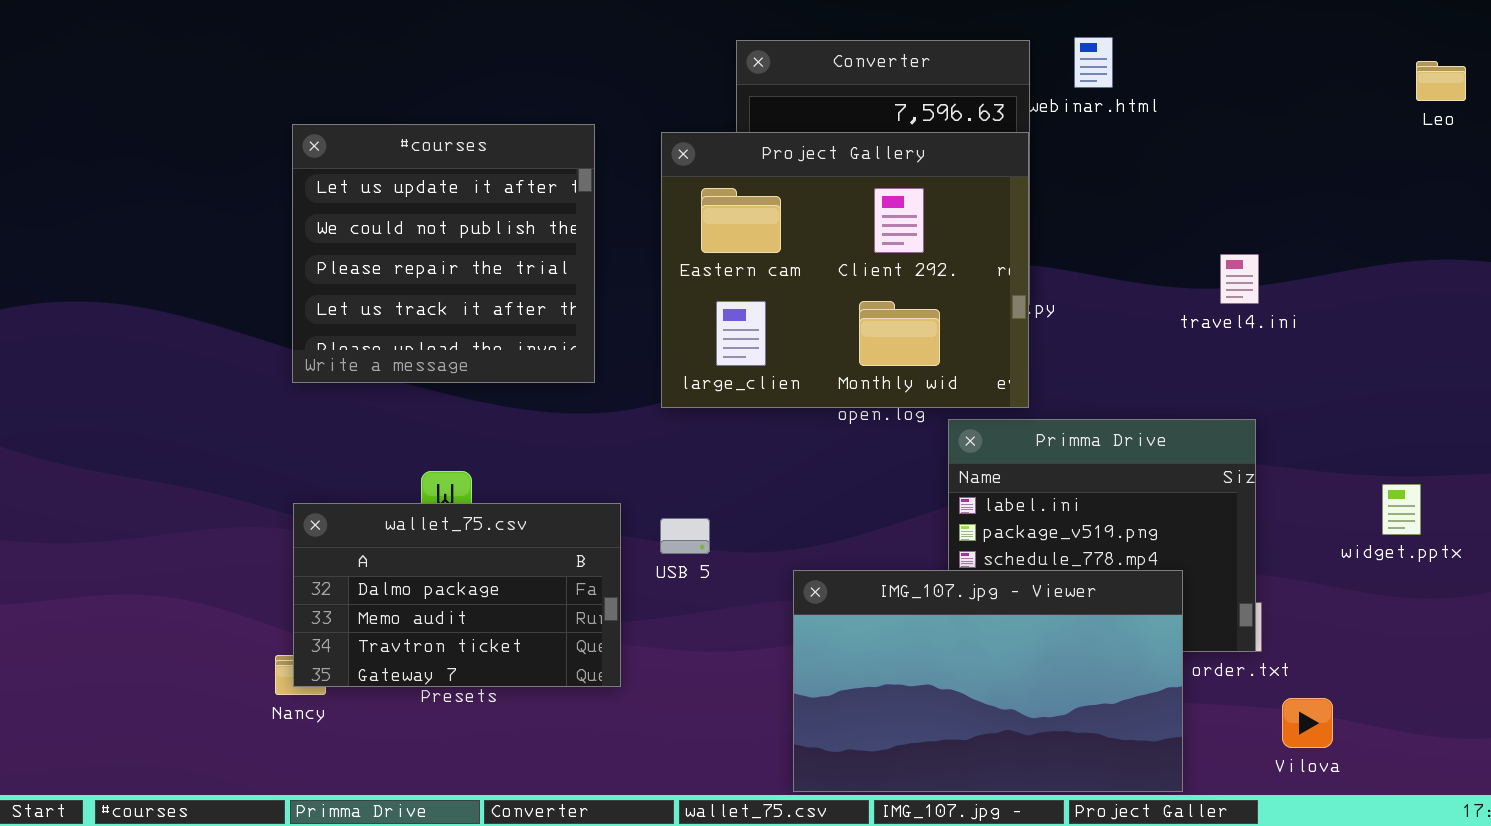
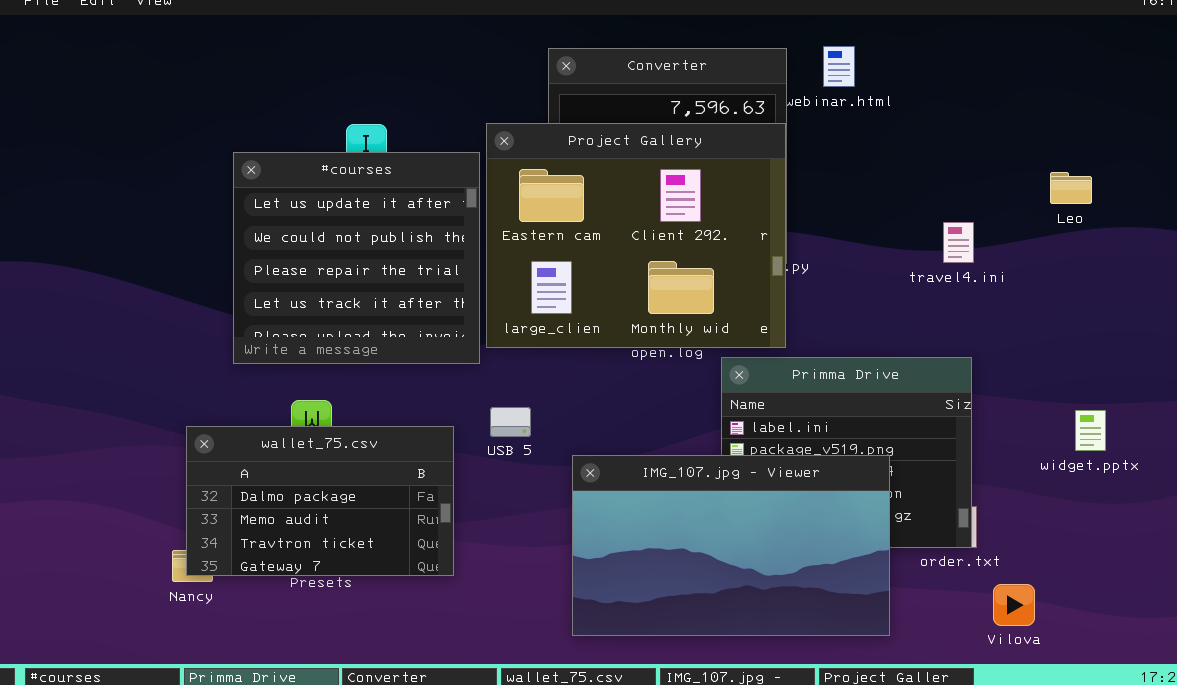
Leo: [1416,61,1466,101] -> [1050,172,1092,204], moved
#courses: [292,124,595,383] -> [233,152,480,364], moved
USB 5: [660,518,710,554] -> [490,407,531,437], moved
IMG_107.jpg - Viewer: [793,570,1183,792] -> [572,455,890,636], moved

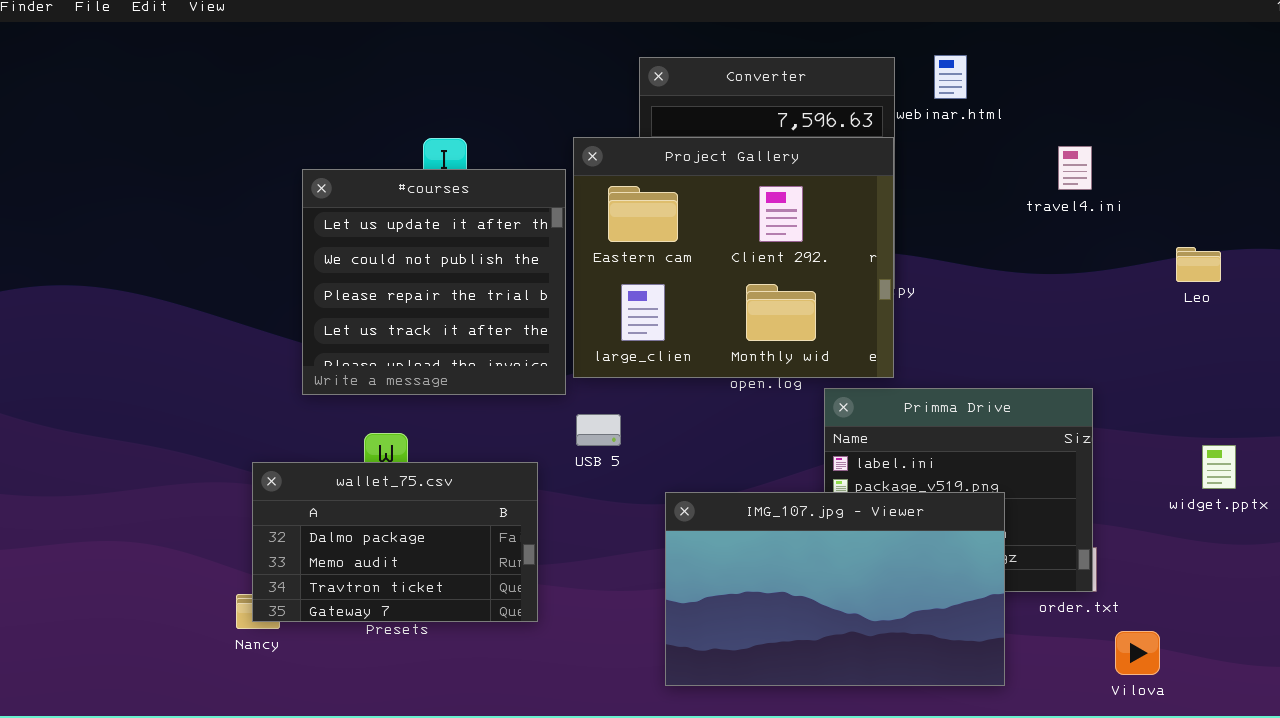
Leo: [1050,172,1092,204] -> [1176,247,1221,282], moved
travel4.ini: [943,222,974,263] -> [1058,146,1092,190], moved
USB 5: [490,407,531,437] -> [576,414,621,446], moved

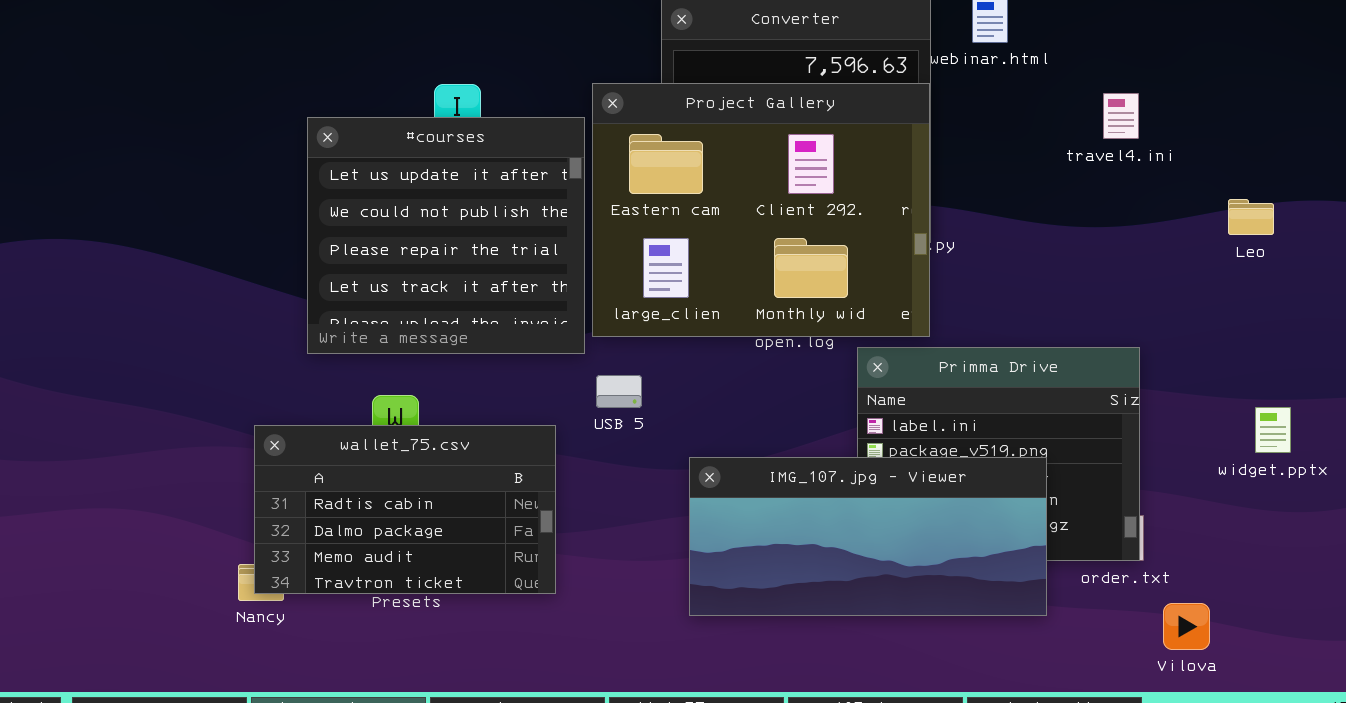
wallet_75.csv: [252,462,538,622] -> [254,425,556,594], scrolled up 1 row
IMG_107.jpg - Viewer: [665,492,1005,686] -> [689,457,1047,616], resized

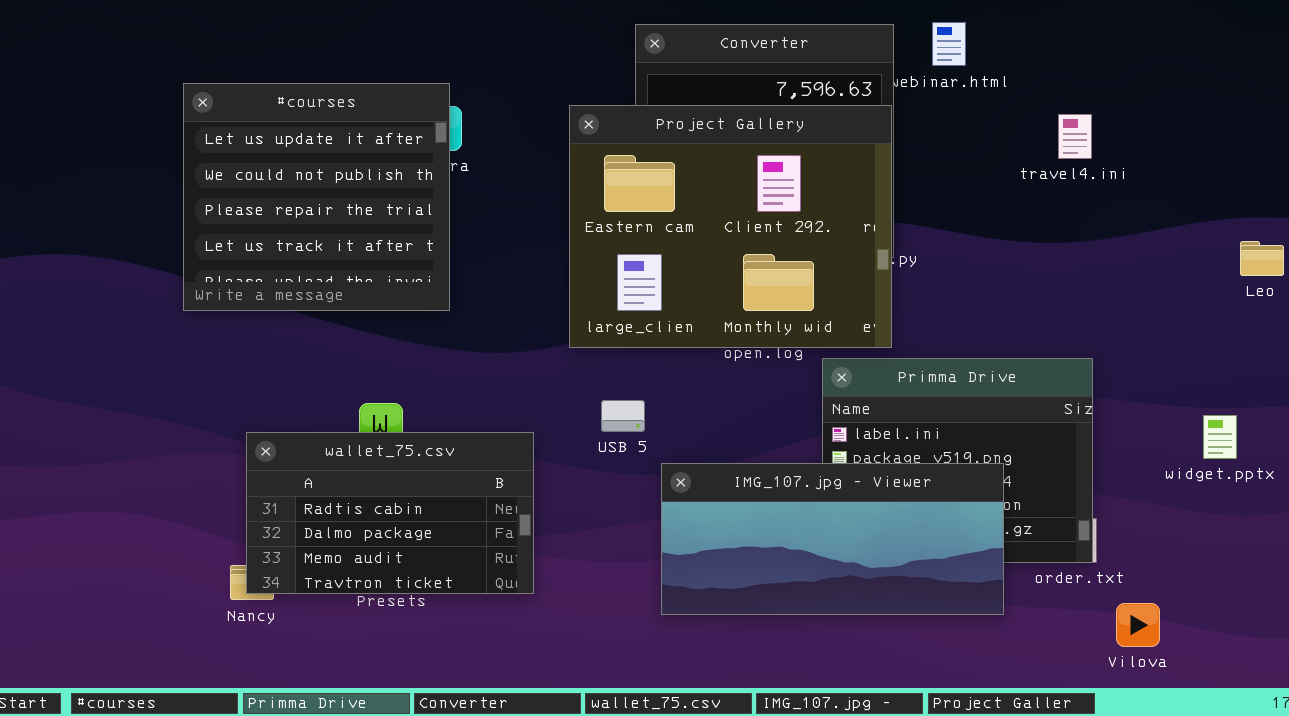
#courses: [307,117,585,354] -> [183,83,450,311], moved
Leo: [1228,199,1274,235] -> [1240,241,1284,276], moved
USB 5: [596,375,642,408] -> [601,400,645,432], moved

